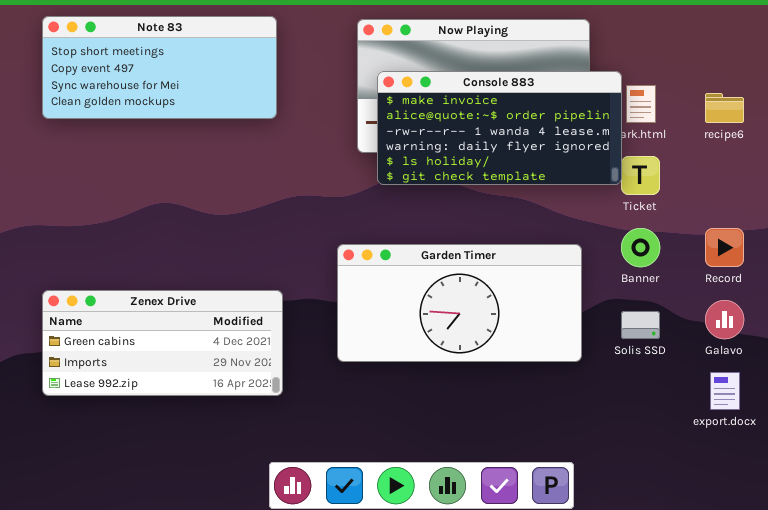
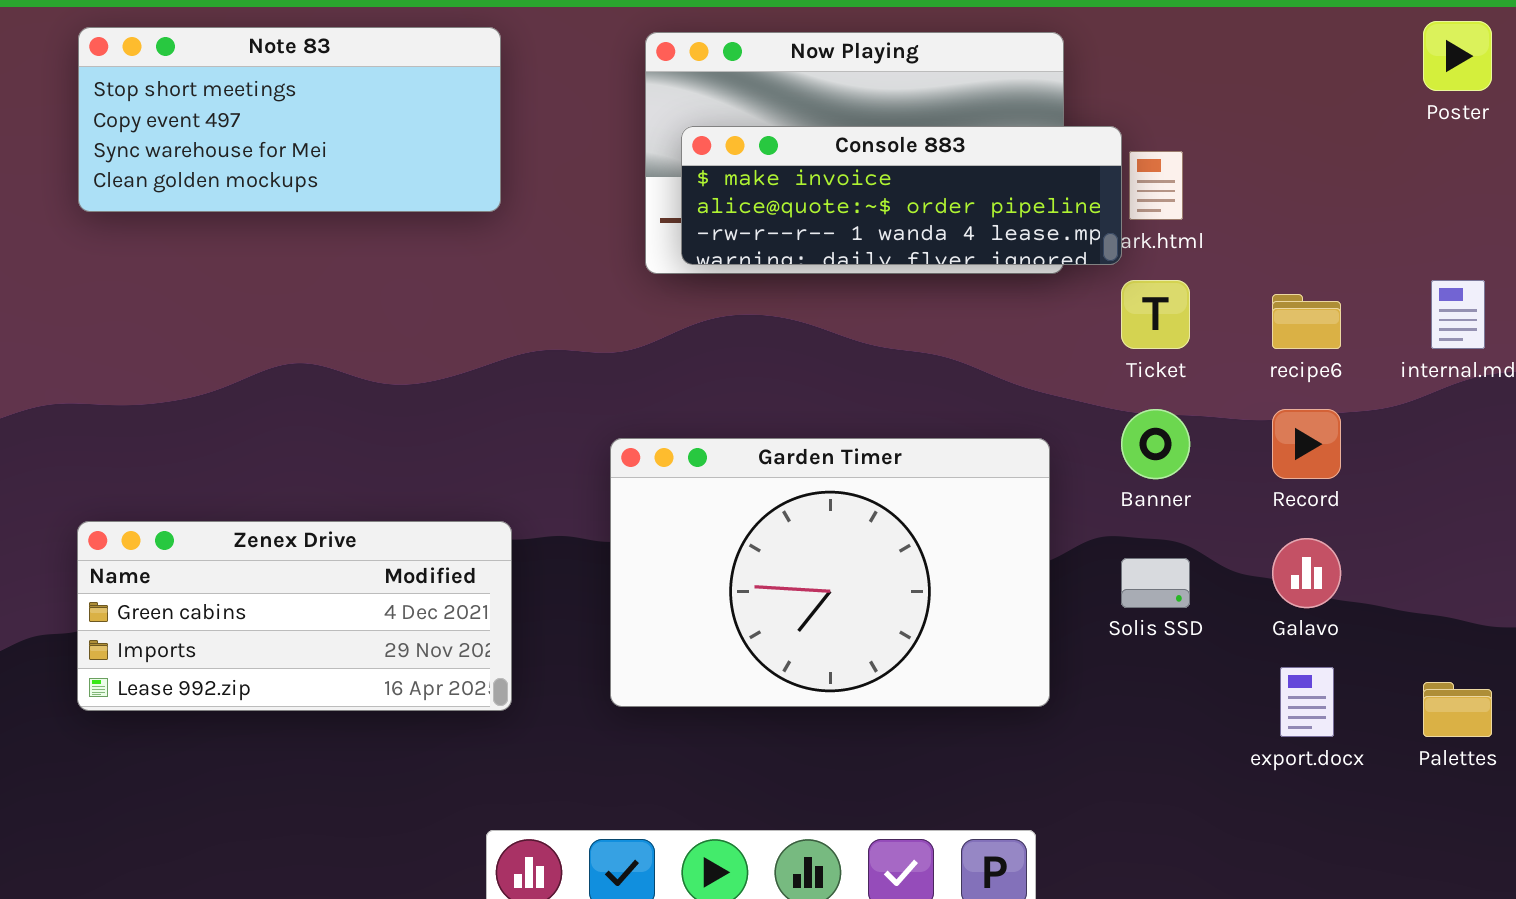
Console 883: [377,71,622,185] -> [681,126,1122,265], resized
recipe6: [705,93,744,123] -> [1272,294,1341,349], moved
Garden Timer: [337,244,582,362] -> [610,438,1050,707], resized

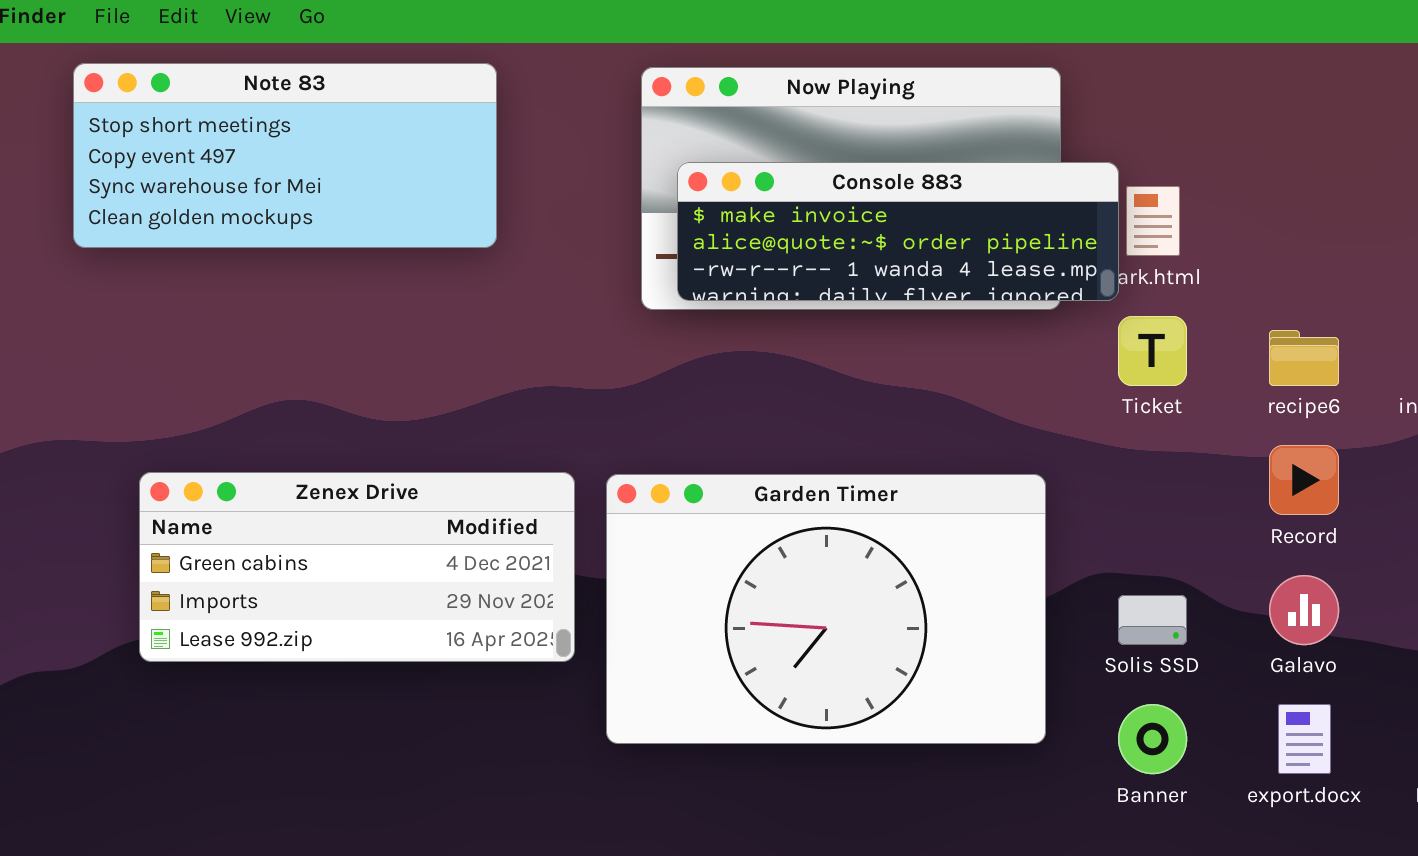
Banner: [1121,409,1190,479] -> [1118,704,1187,774], moved
Zenex Drive: [77,521,512,711] -> [139,472,575,662], moved

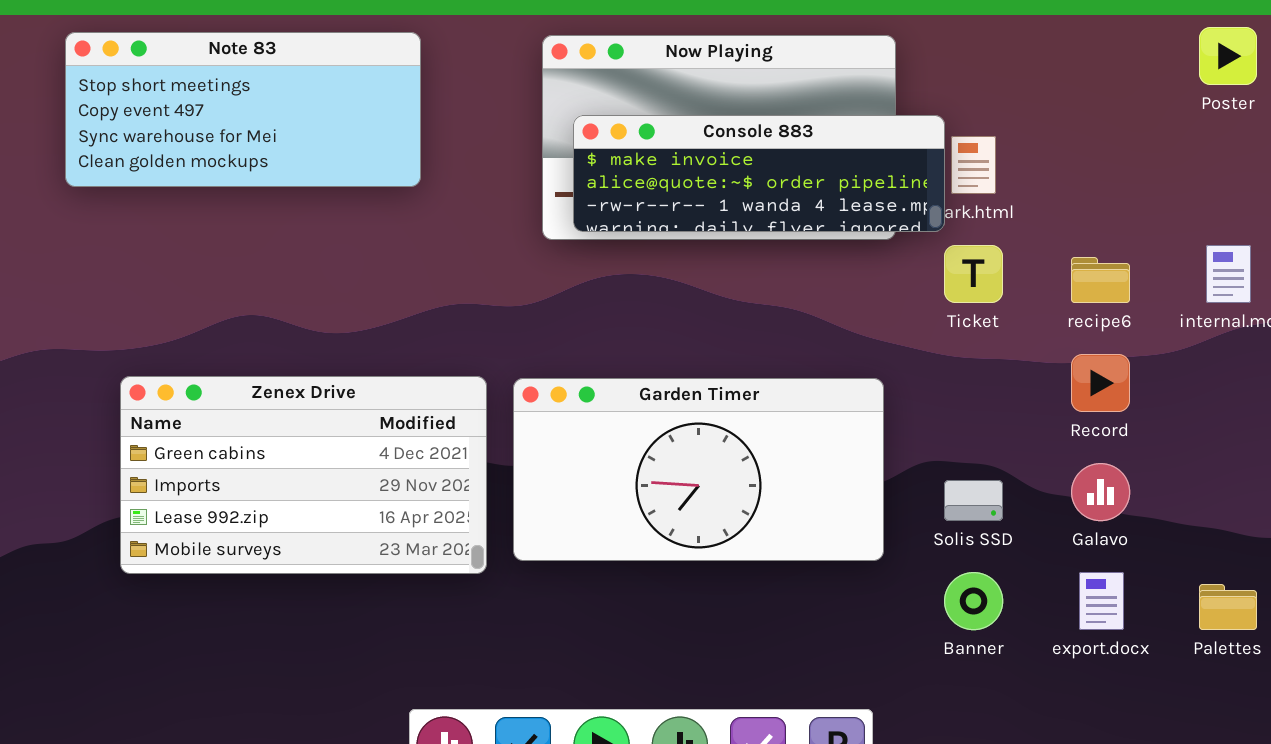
Zenex Drive: [139,472,575,662] -> [120,376,487,574], resized
Garden Timer: [606,474,1046,744] -> [513,378,884,561], resized

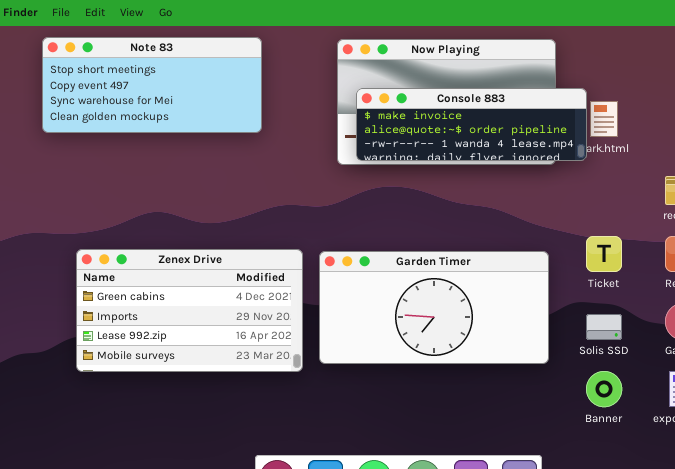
Ticket: [944,245,1003,303] -> [586,236,622,272], moved

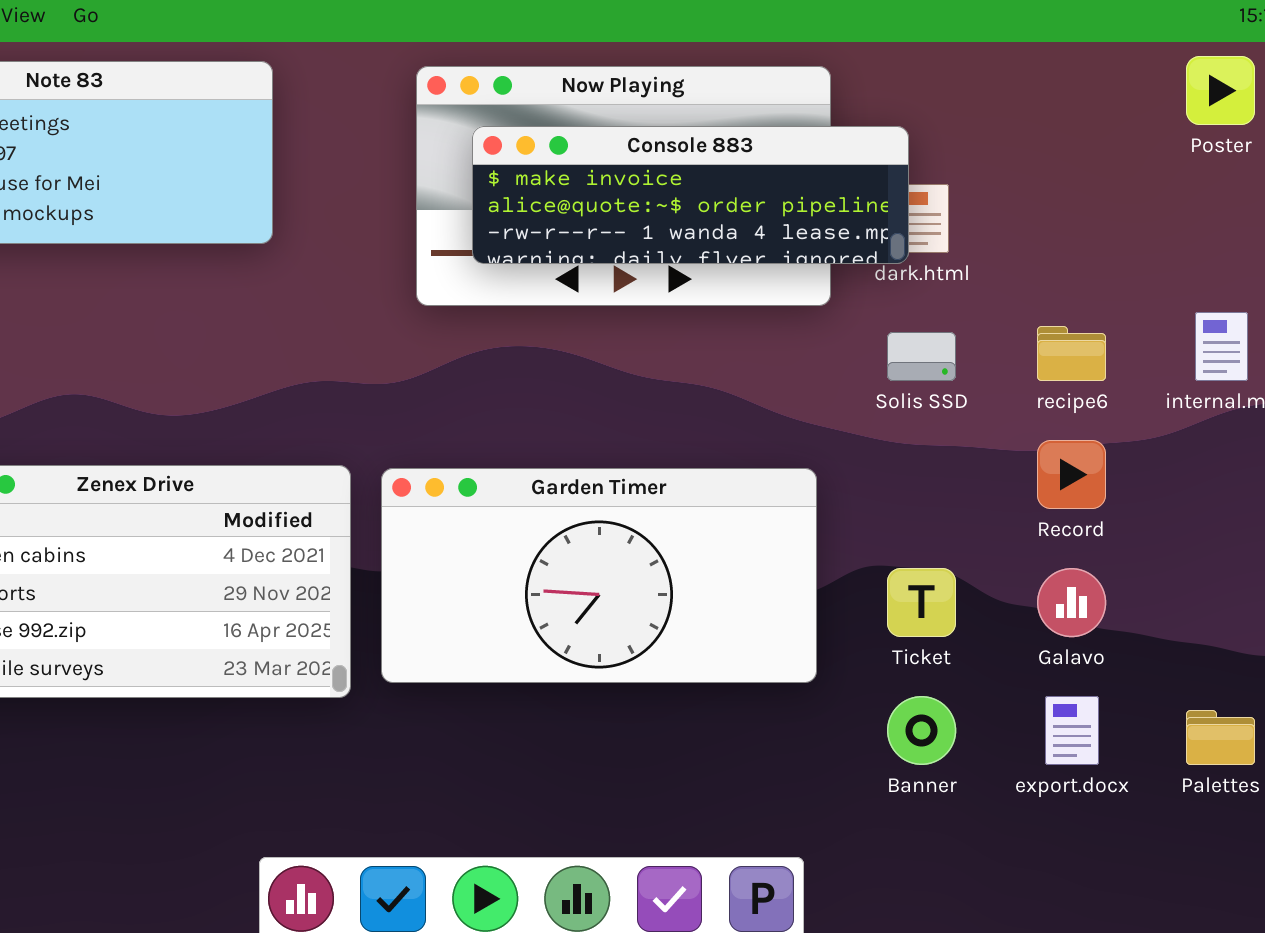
Console 883: [356,88,587,161] -> [472,126,909,264], moved
Ticket: [586,236,622,272] -> [887,568,956,637], moved
Solis SSD: [586,314,622,340] -> [887,332,956,381], moved

